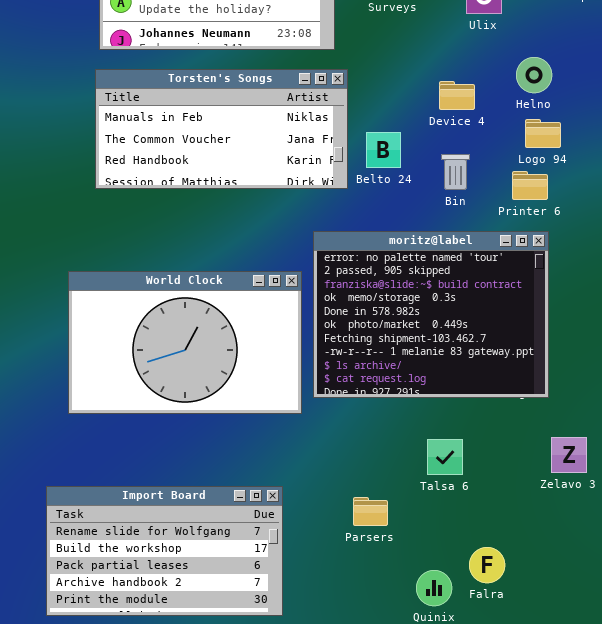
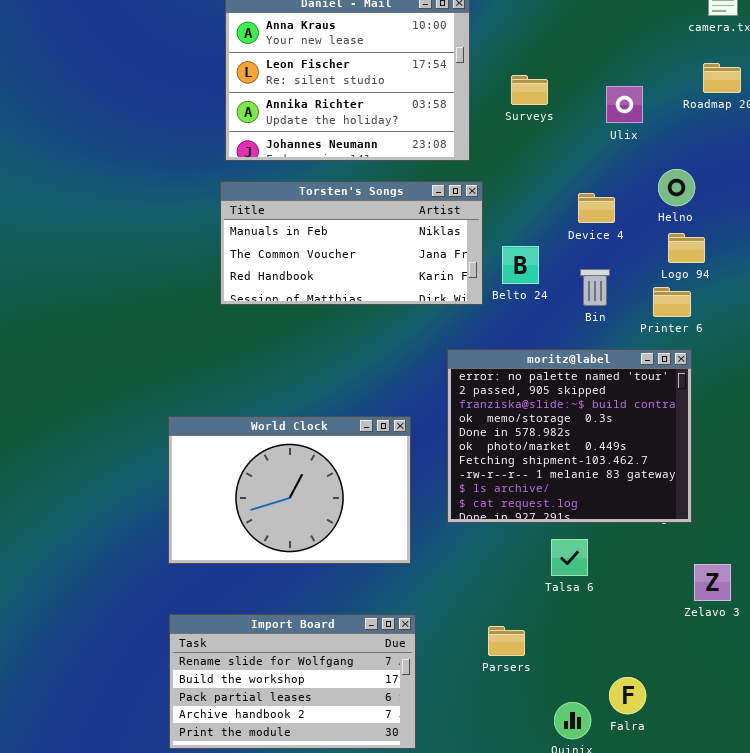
World Clock: [68,271,302,414] -> [168,416,411,564], moved
Talsa 6: [427,439,463,475] -> [551,539,588,576], moved

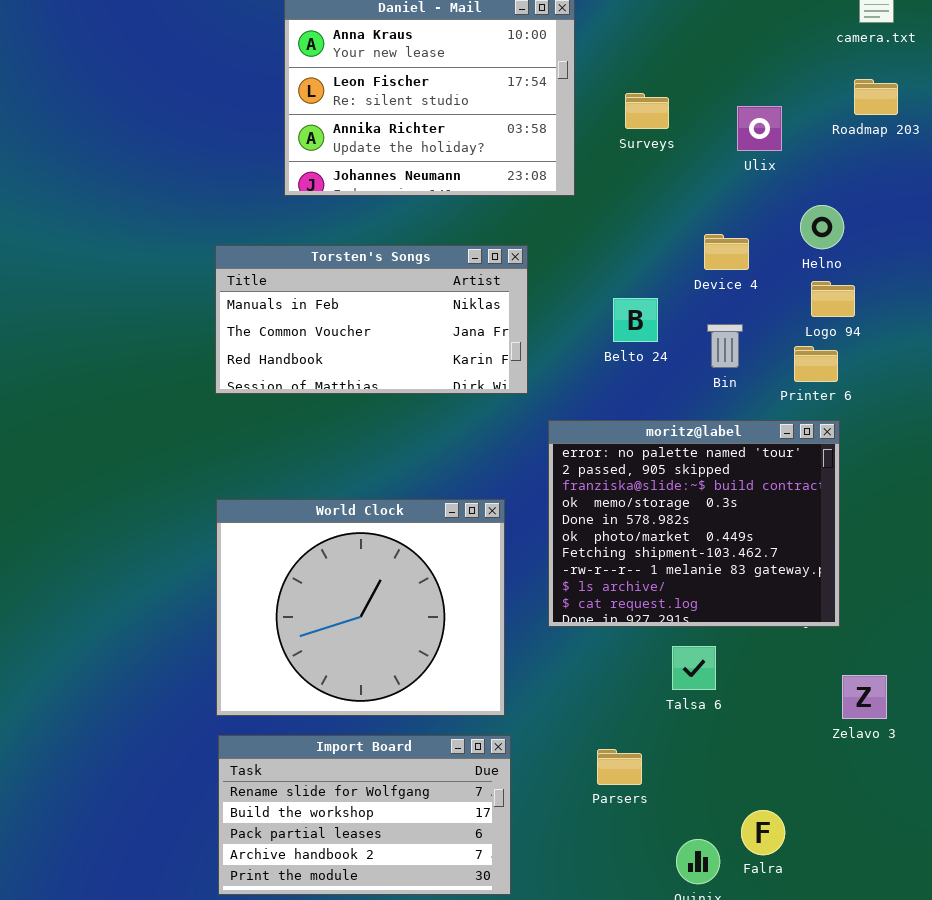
Torsten's Songs: [220,181,483,305] -> [215,245,528,394], moved
World Clock: [168,416,411,564] -> [216,499,505,716], resized

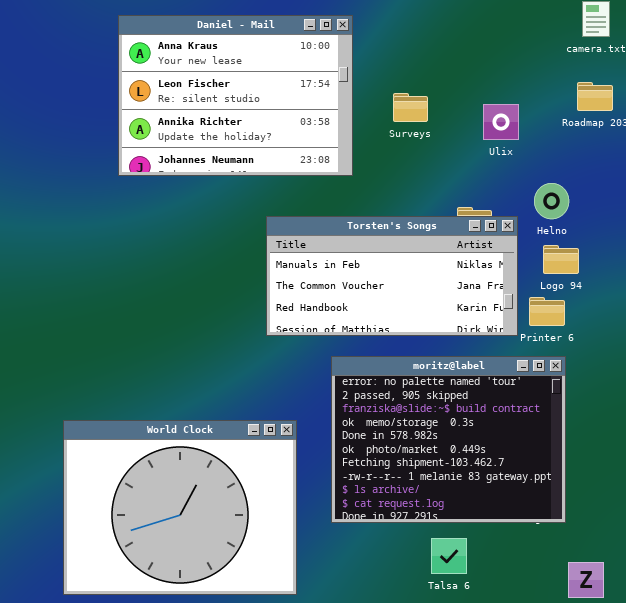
Torsten's Songs: [215,245,528,394] -> [266,216,518,336], moved

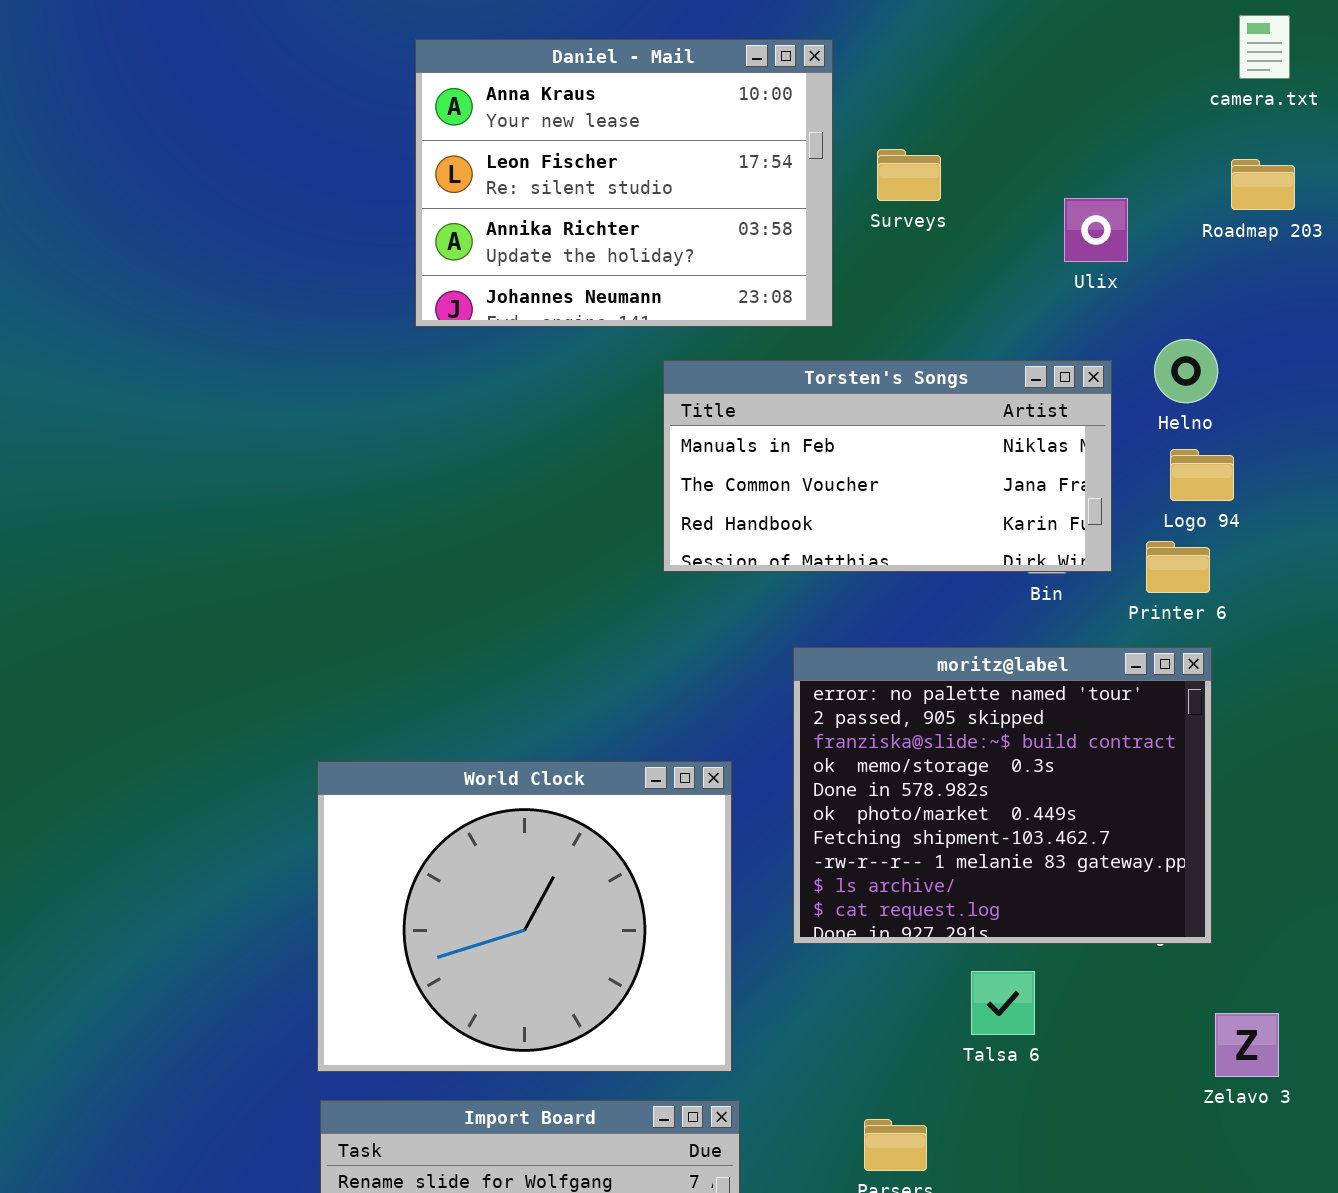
Surveys: [393,93,428,122] -> [877,149,941,201], moved
Torsten's Songs: [266,216,518,336] -> [663,360,1112,572], moved

